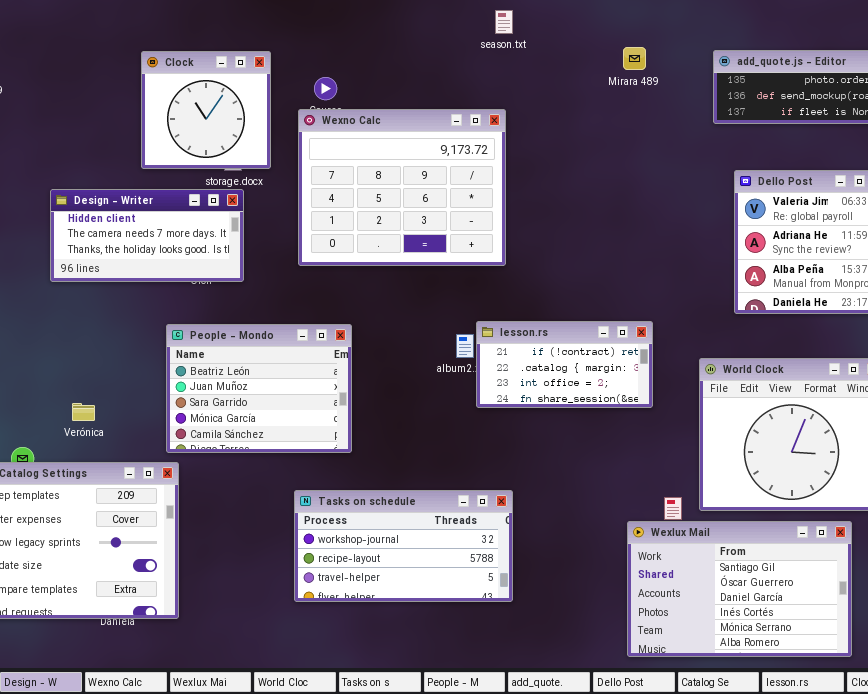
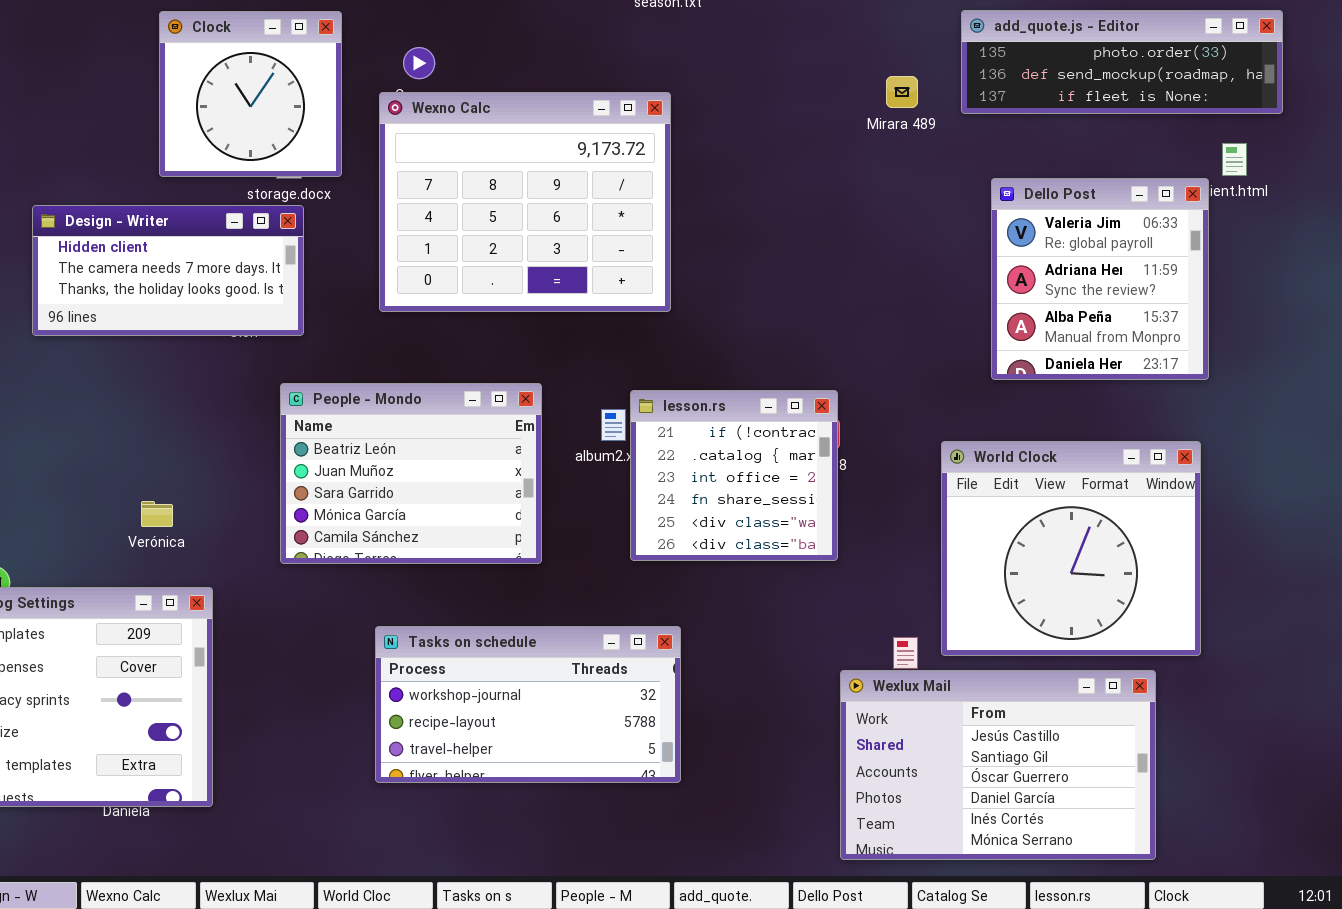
Mirara 489: [623,47,646,70] -> [886,76,918,108], moved
lesson.rs: [476,321,653,408] -> [630,390,838,561], resized
People - Mondo: [166,324,352,453] -> [280,383,542,564], moved
Verónica: [72,403,95,421] -> [141,501,173,527], moved
Wexlux Mail: [627,521,852,657] -> [840,670,1156,860], scrolled up 1 row

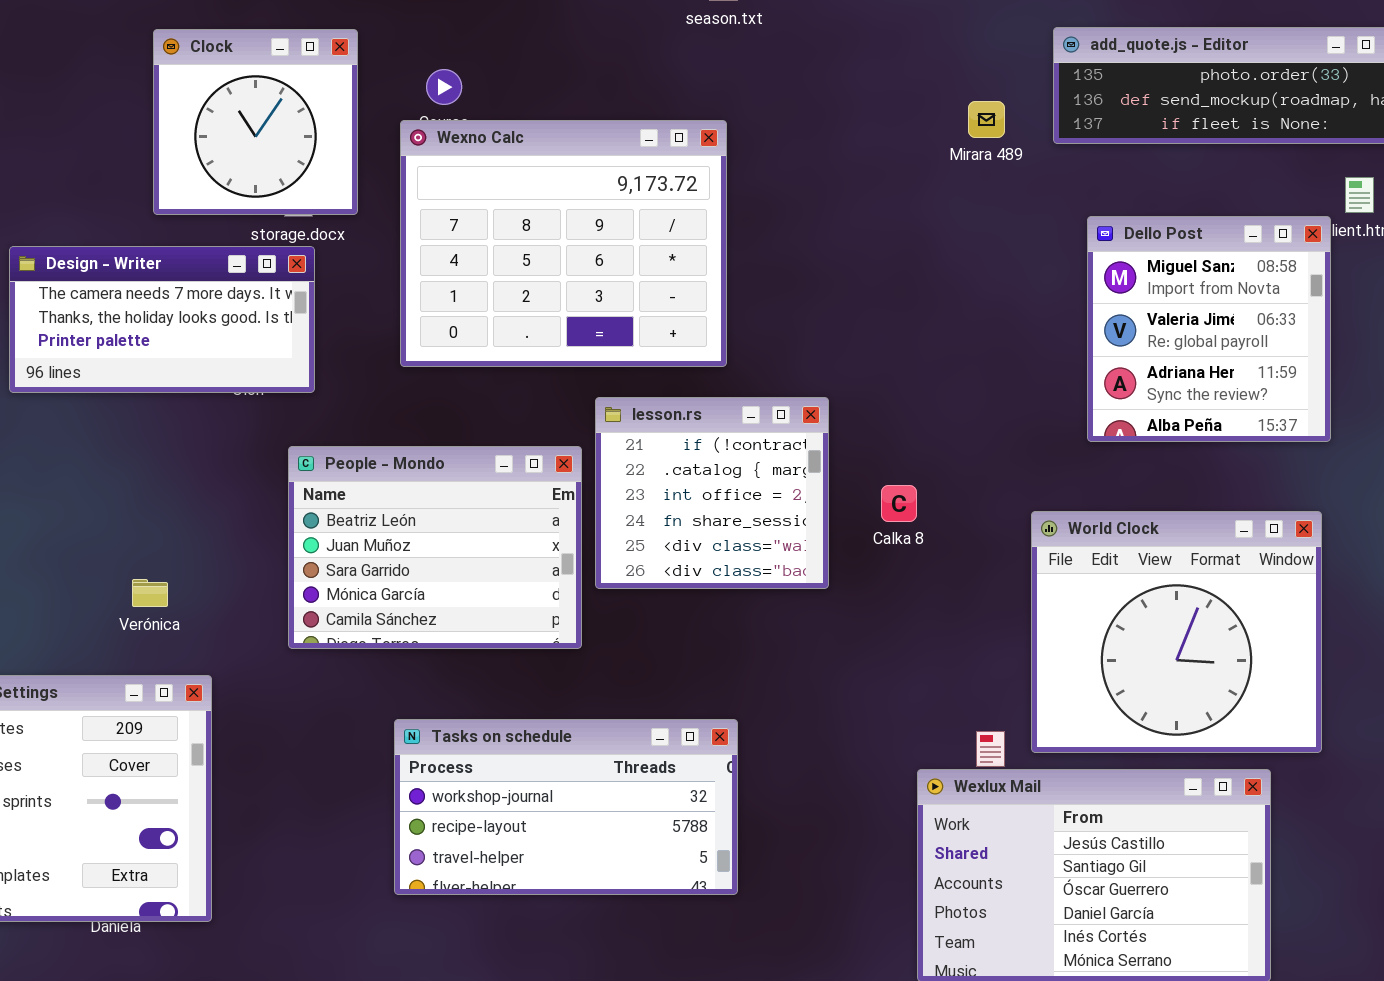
Dello Post: [991,178,1209,380] -> [1087,216,1331,442], scrolled up 1 row
Design - Writer: [32,205,304,336] -> [9,246,315,393], scrolled down 1 row
lesson.rs: [630,390,838,561] -> [595,397,829,589], moved

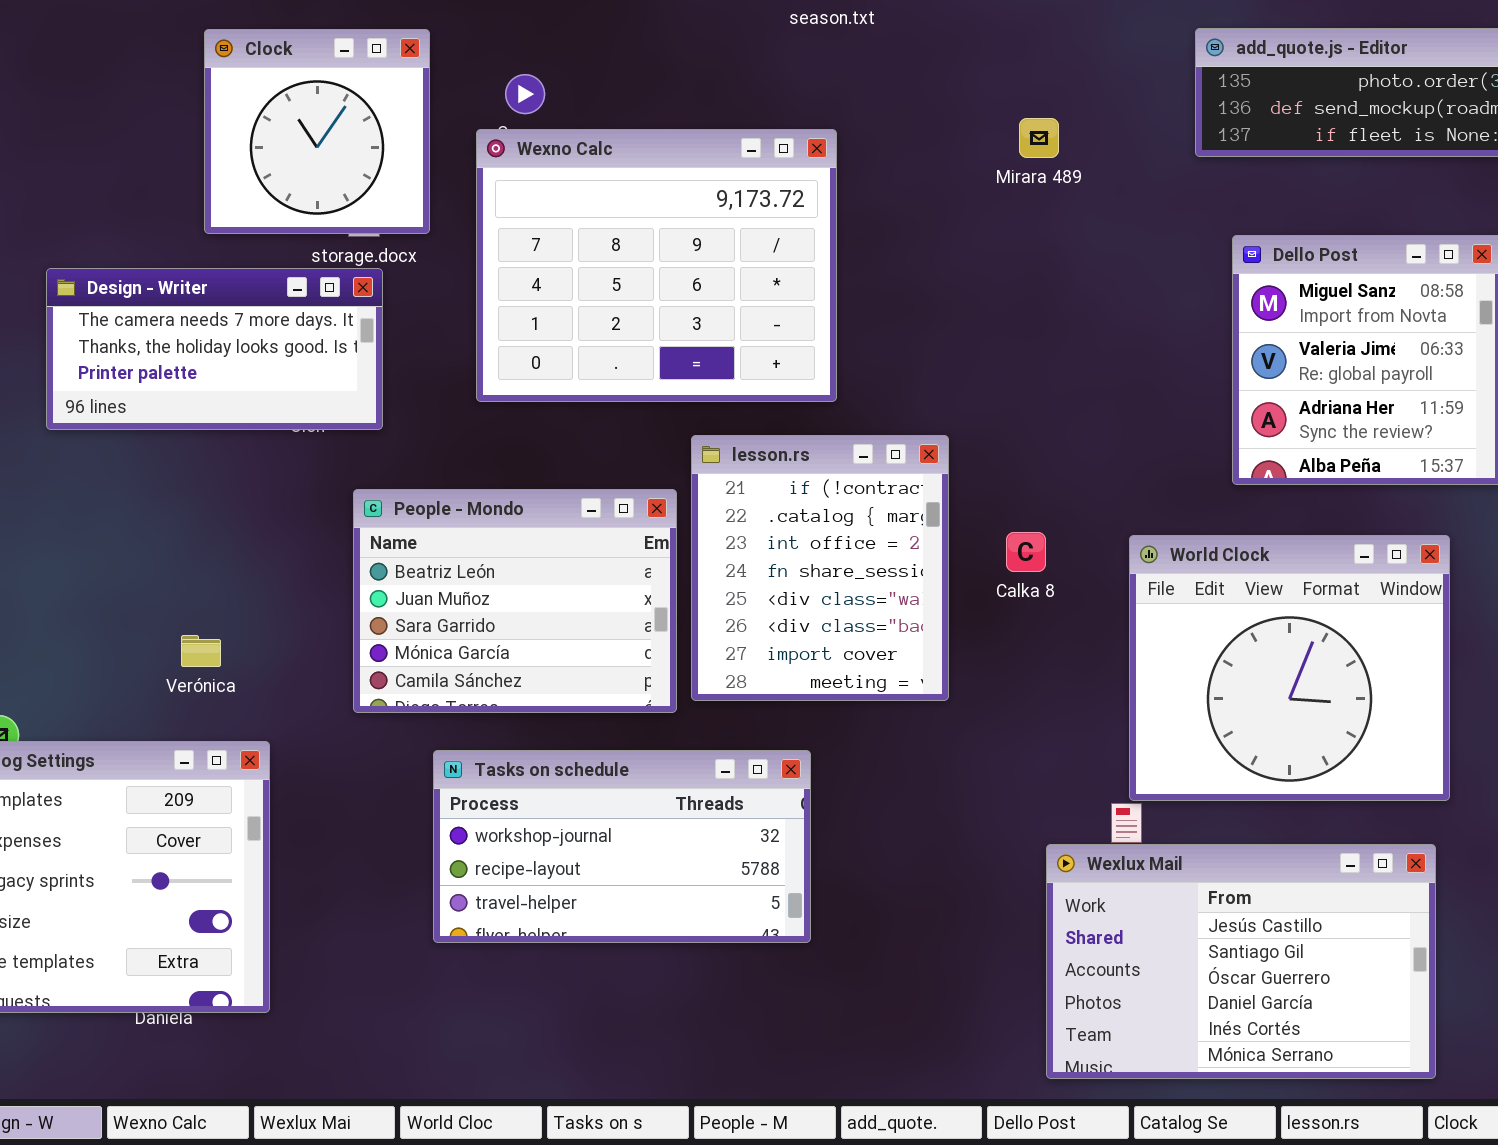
Mirara 489: [968,101,1005,138] -> [1019,118,1059,158], moved
lesson.rs: [595,397,829,589] -> [691,435,949,701], resized
World Clock: [1031,511,1322,753] -> [1129,535,1450,801], moved
Tasks on schedule: [394,719,738,895] -> [433,750,811,943], moved

